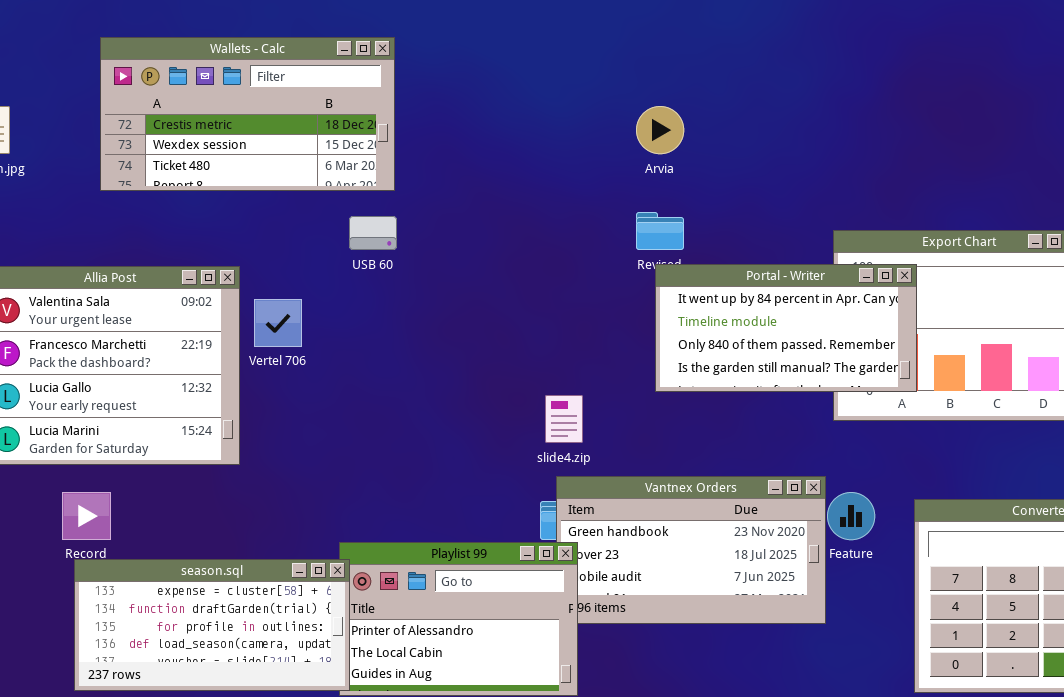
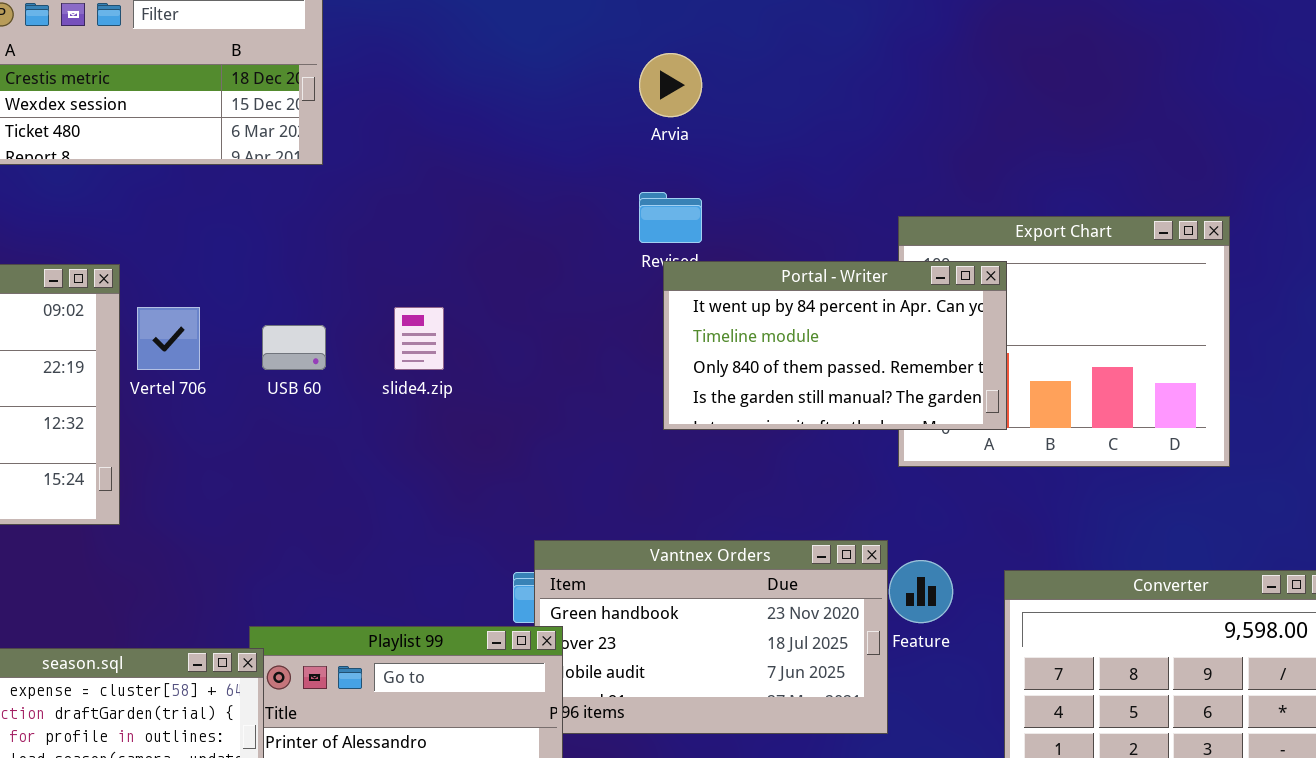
USB 60: [349,216,397,250] -> [262,325,326,370], moved
slide4.zip: [545,395,583,443] -> [394,307,444,370], moved

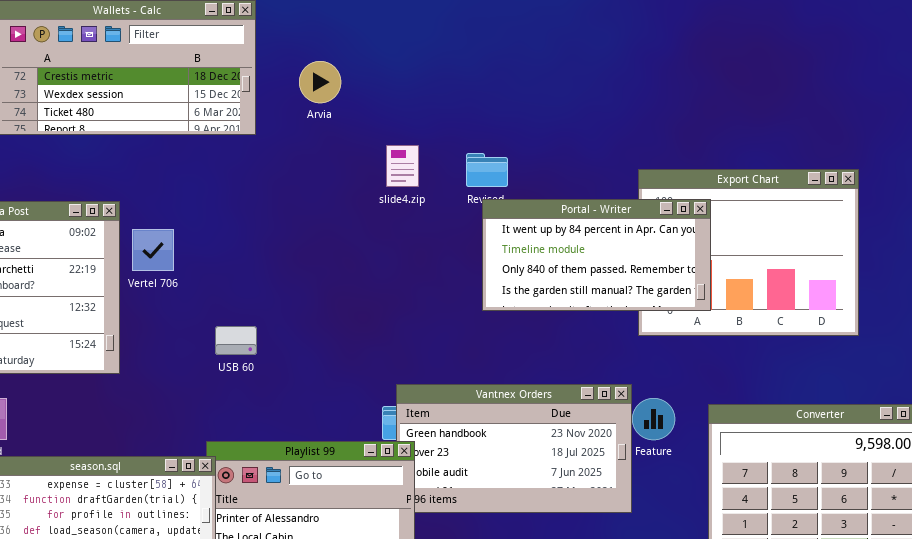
Arvia: [639,53,702,117] -> [299,61,341,103], moved
slide4.zip: [394,307,444,370] -> [386,145,419,187], moved
USB 60: [262,325,326,370] -> [215,326,257,355], moved

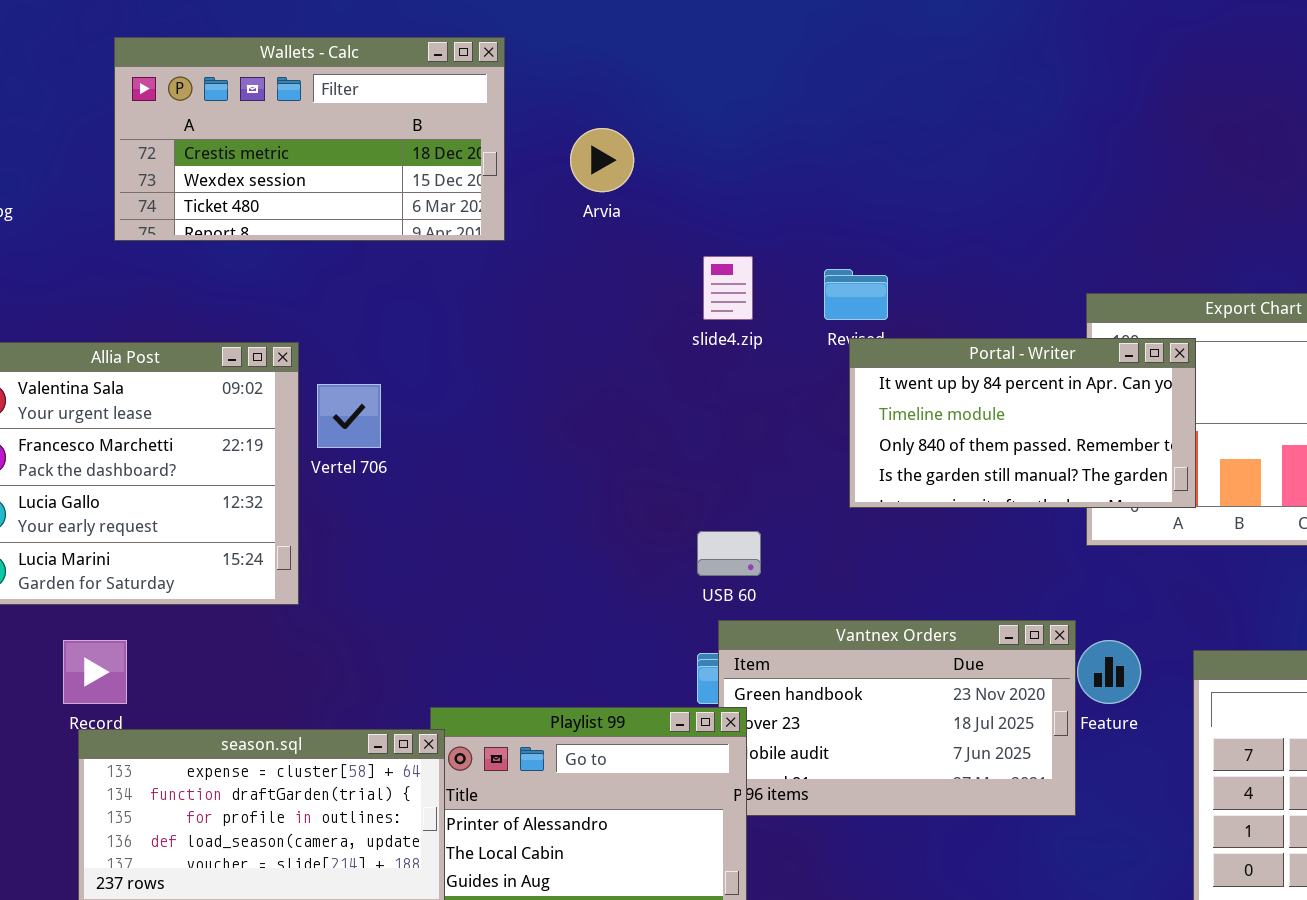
USB 60: [215,326,257,355] -> [697,531,761,576], moved

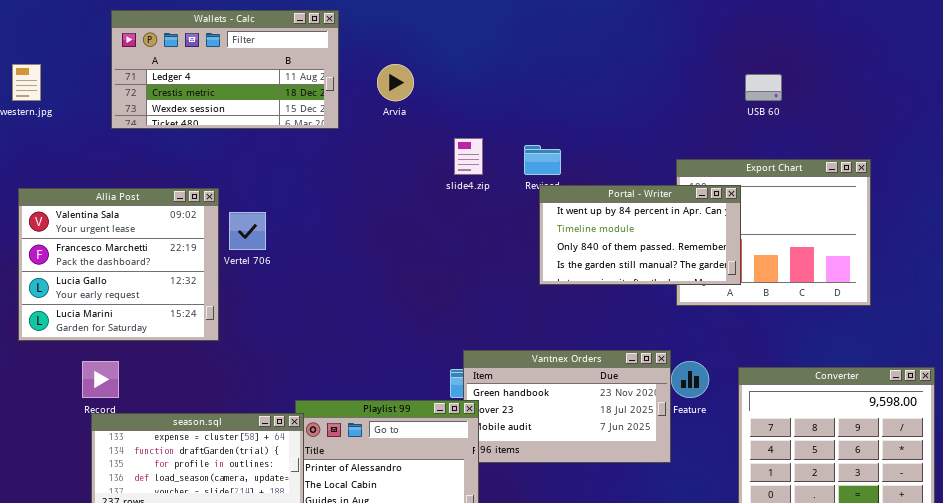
Wallets - Calc: [114,37,505,241] -> [111,10,339,129], scrolled up 1 row
USB 60: [697,531,761,576] -> [745,74,782,101], moved

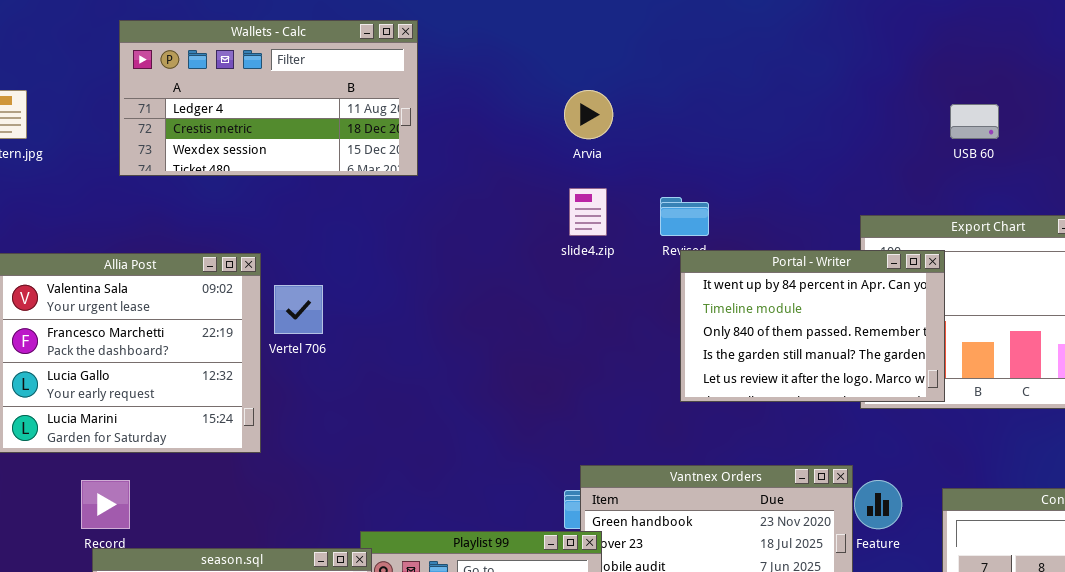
Arvia: [377,64,414,101] -> [564,90,613,139], moved
Portal - Writer: [539,185,741,285] -> [680,250,945,402], resized

